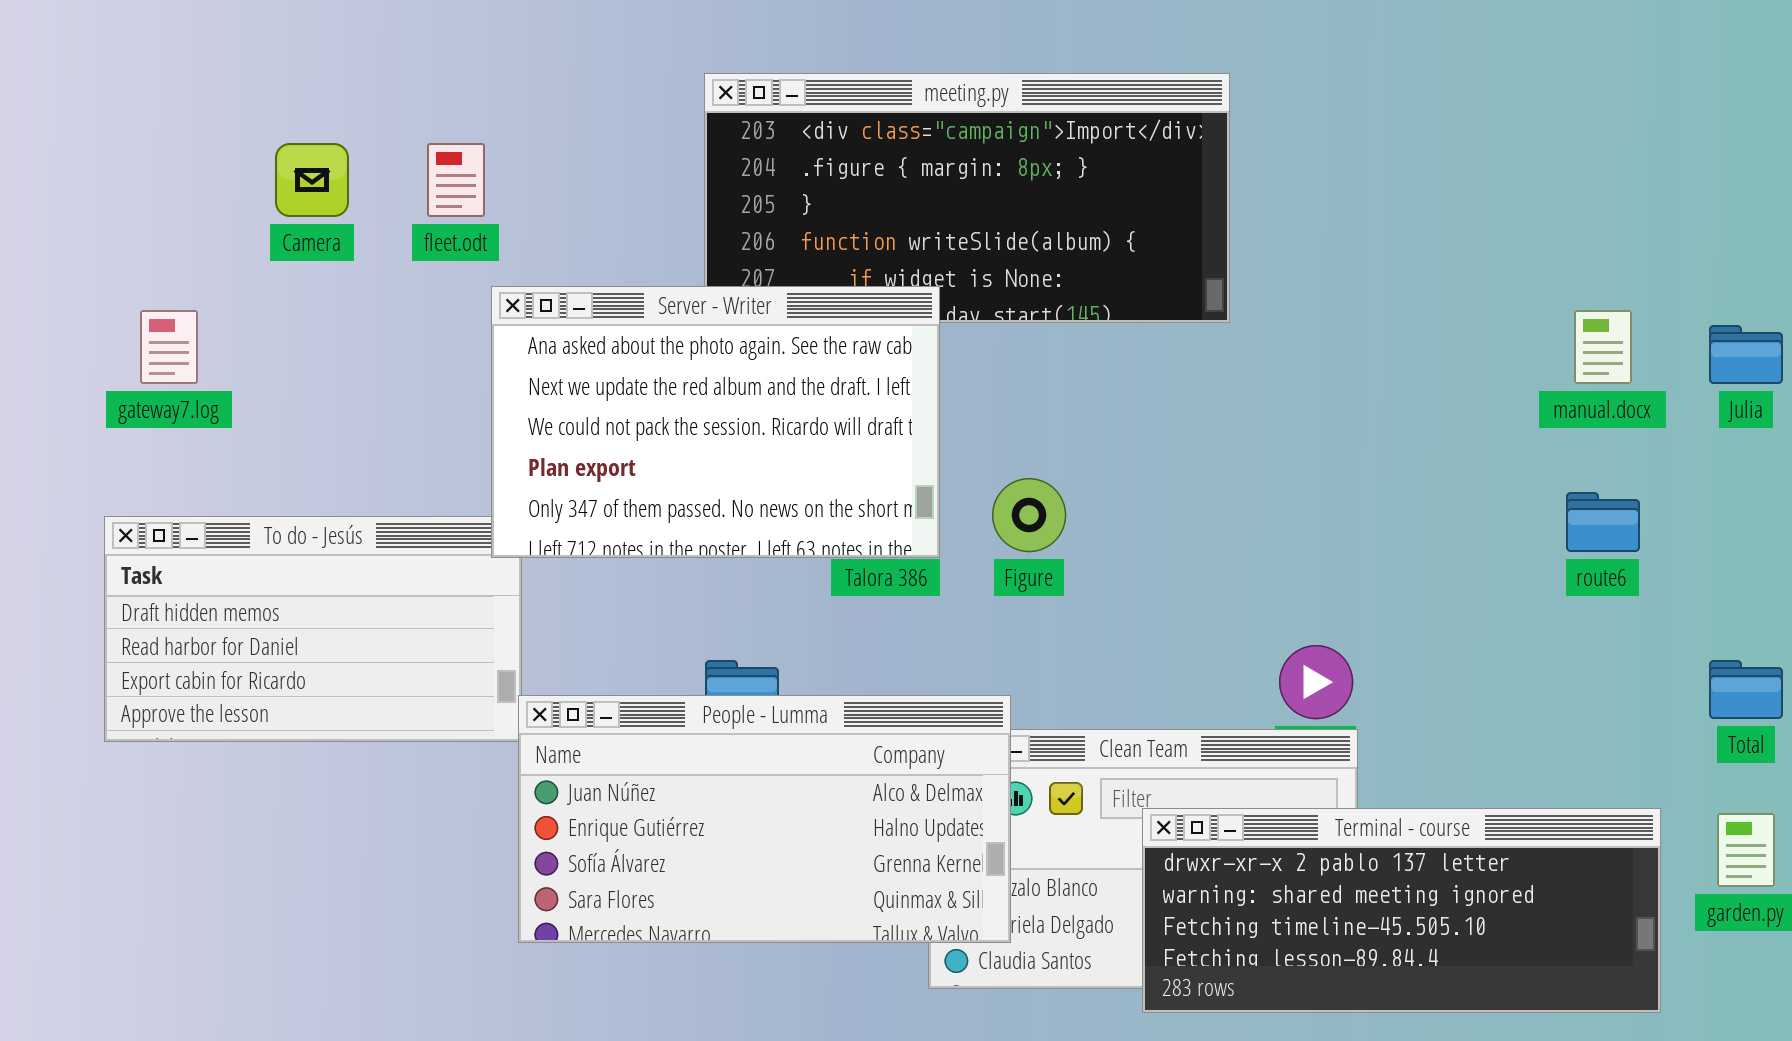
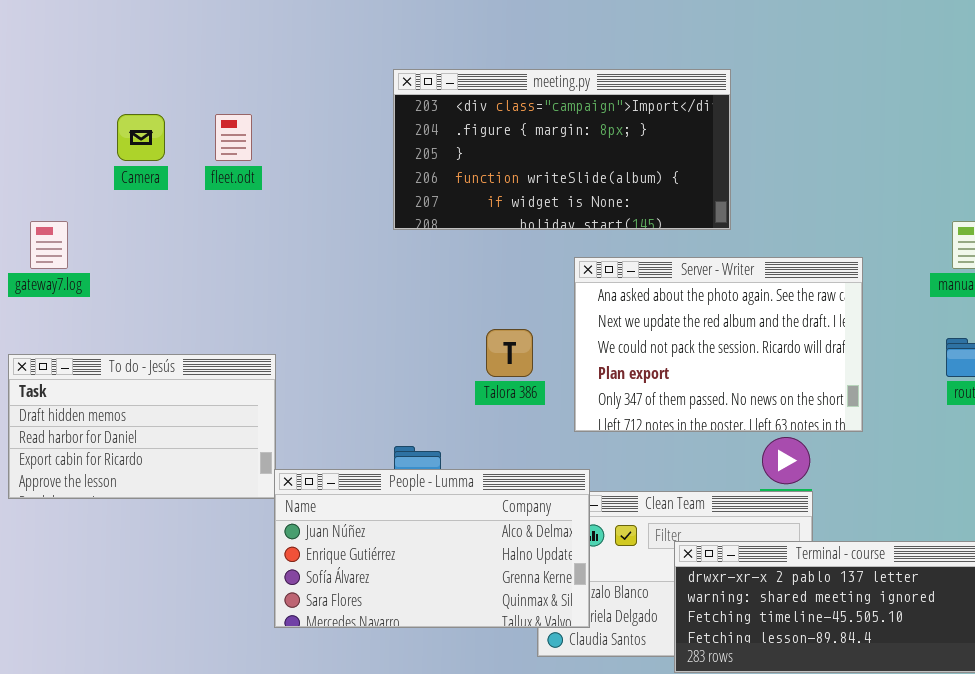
Server - Writer: [491,286,940,558] -> [574,257,863,432], moved

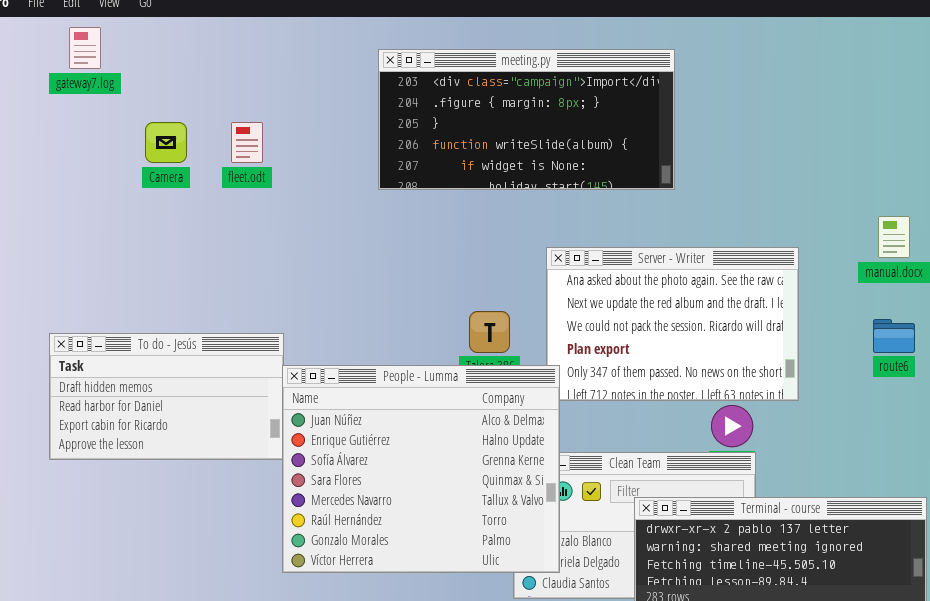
meeting.py: [393,69,731,230] -> [378,49,675,190], moved
gateway7.log: [30,221,68,269] -> [69,27,101,69], moved
People - Lumma: [274,469,590,628] -> [282,365,560,573], resized

